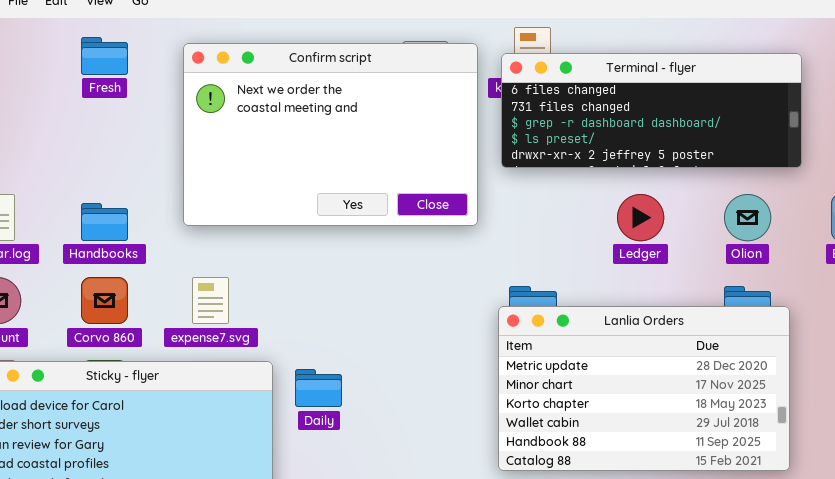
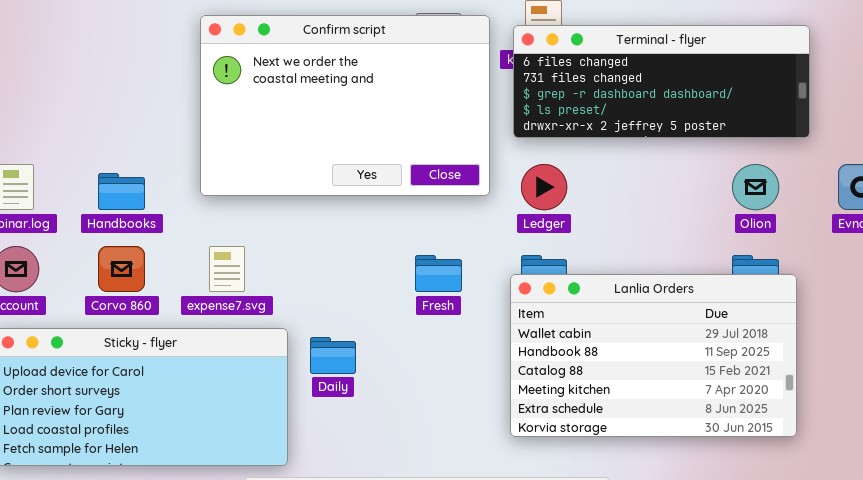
Fresh: [81,37,128,75] -> [415,255,462,292], moved
Ledger: [617,194,664,241] -> [521,164,567,210], moved
Lanlia Orders: [498,306,790,471] -> [510,274,797,437], scrolled down 3 rows

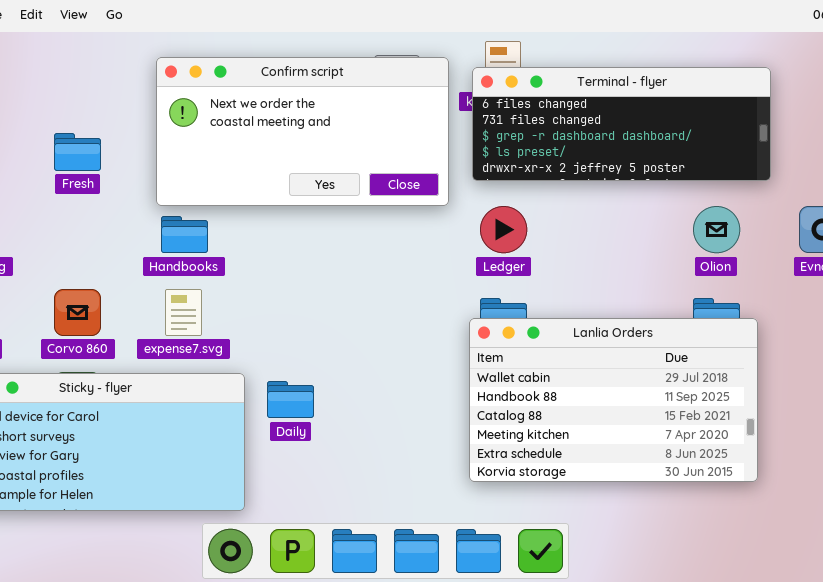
Confirm script: [200,15,490,196] -> [156,57,449,206], resized
Handbooks: [98,173,145,210] -> [161,216,208,253], moved
Fresh: [415,255,462,292] -> [54,133,101,171], moved

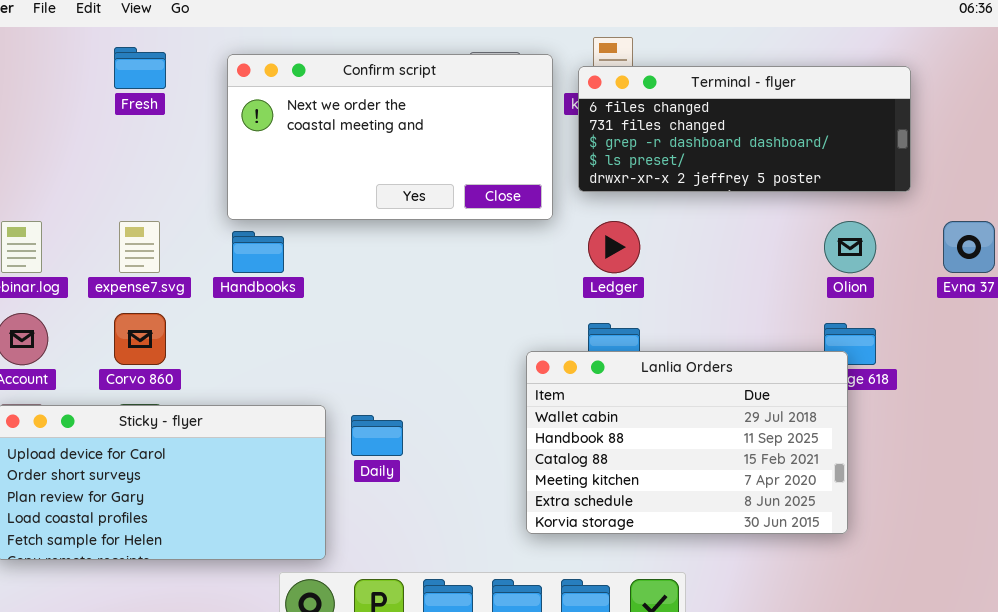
Fresh: [54,133,101,171] -> [114,47,166,89], moved
expense7.svg: [165,289,202,336] -> [119,221,160,273], moved
Lanlia Orders: [469,318,758,482] -> [526,351,848,534], moved

